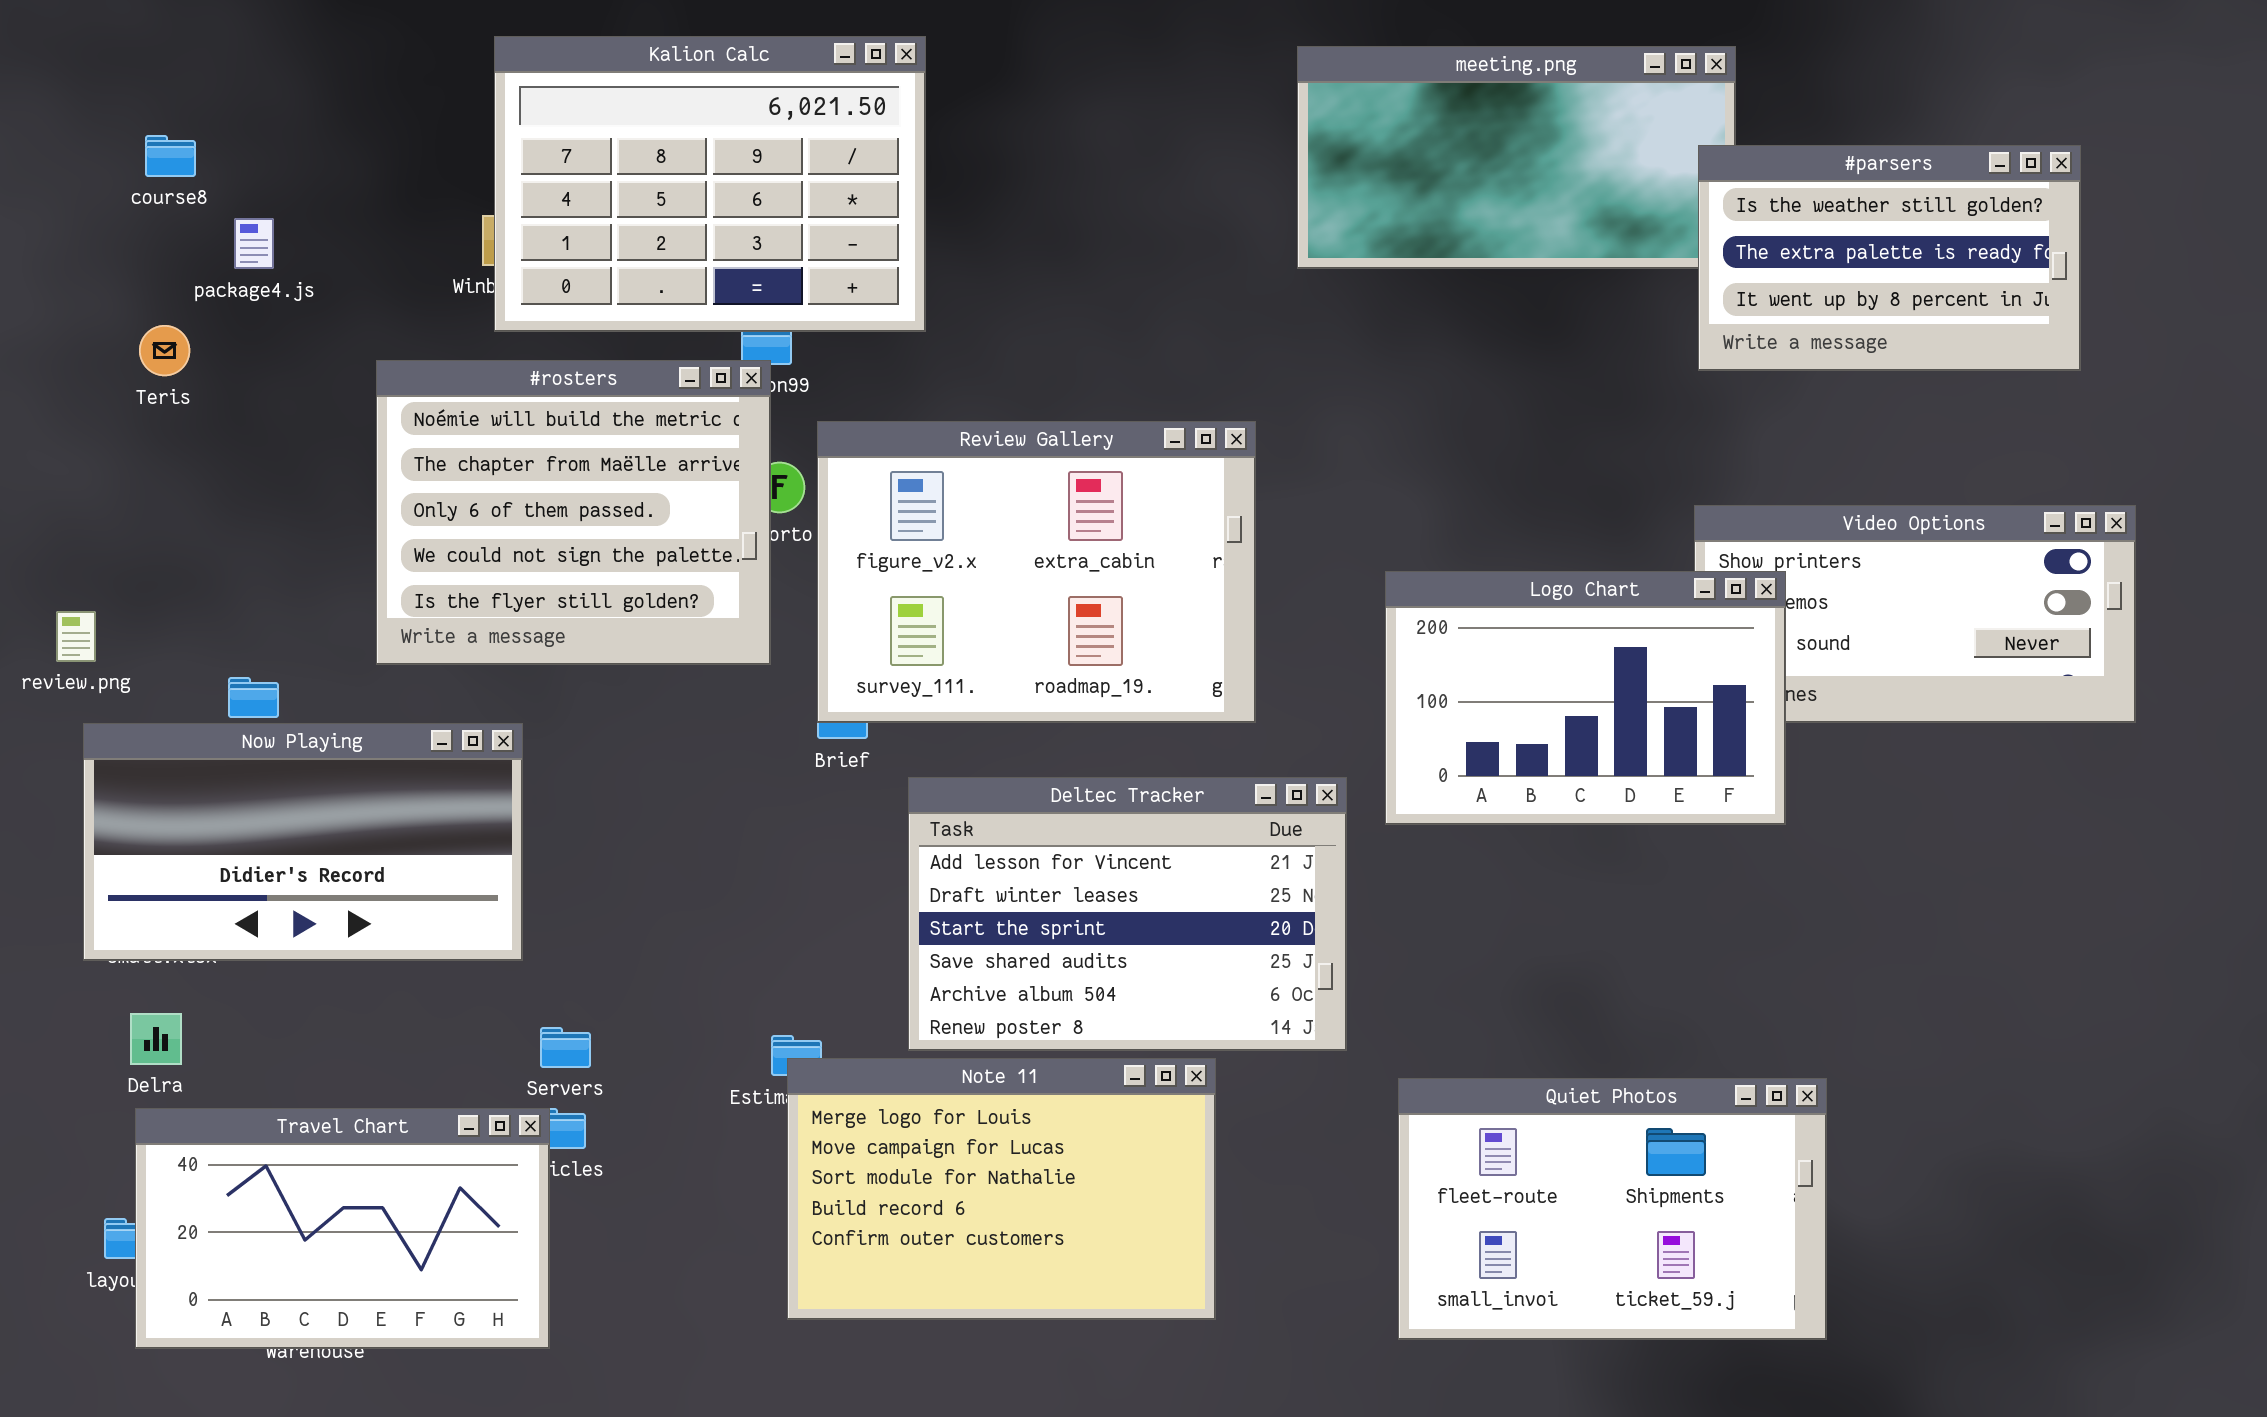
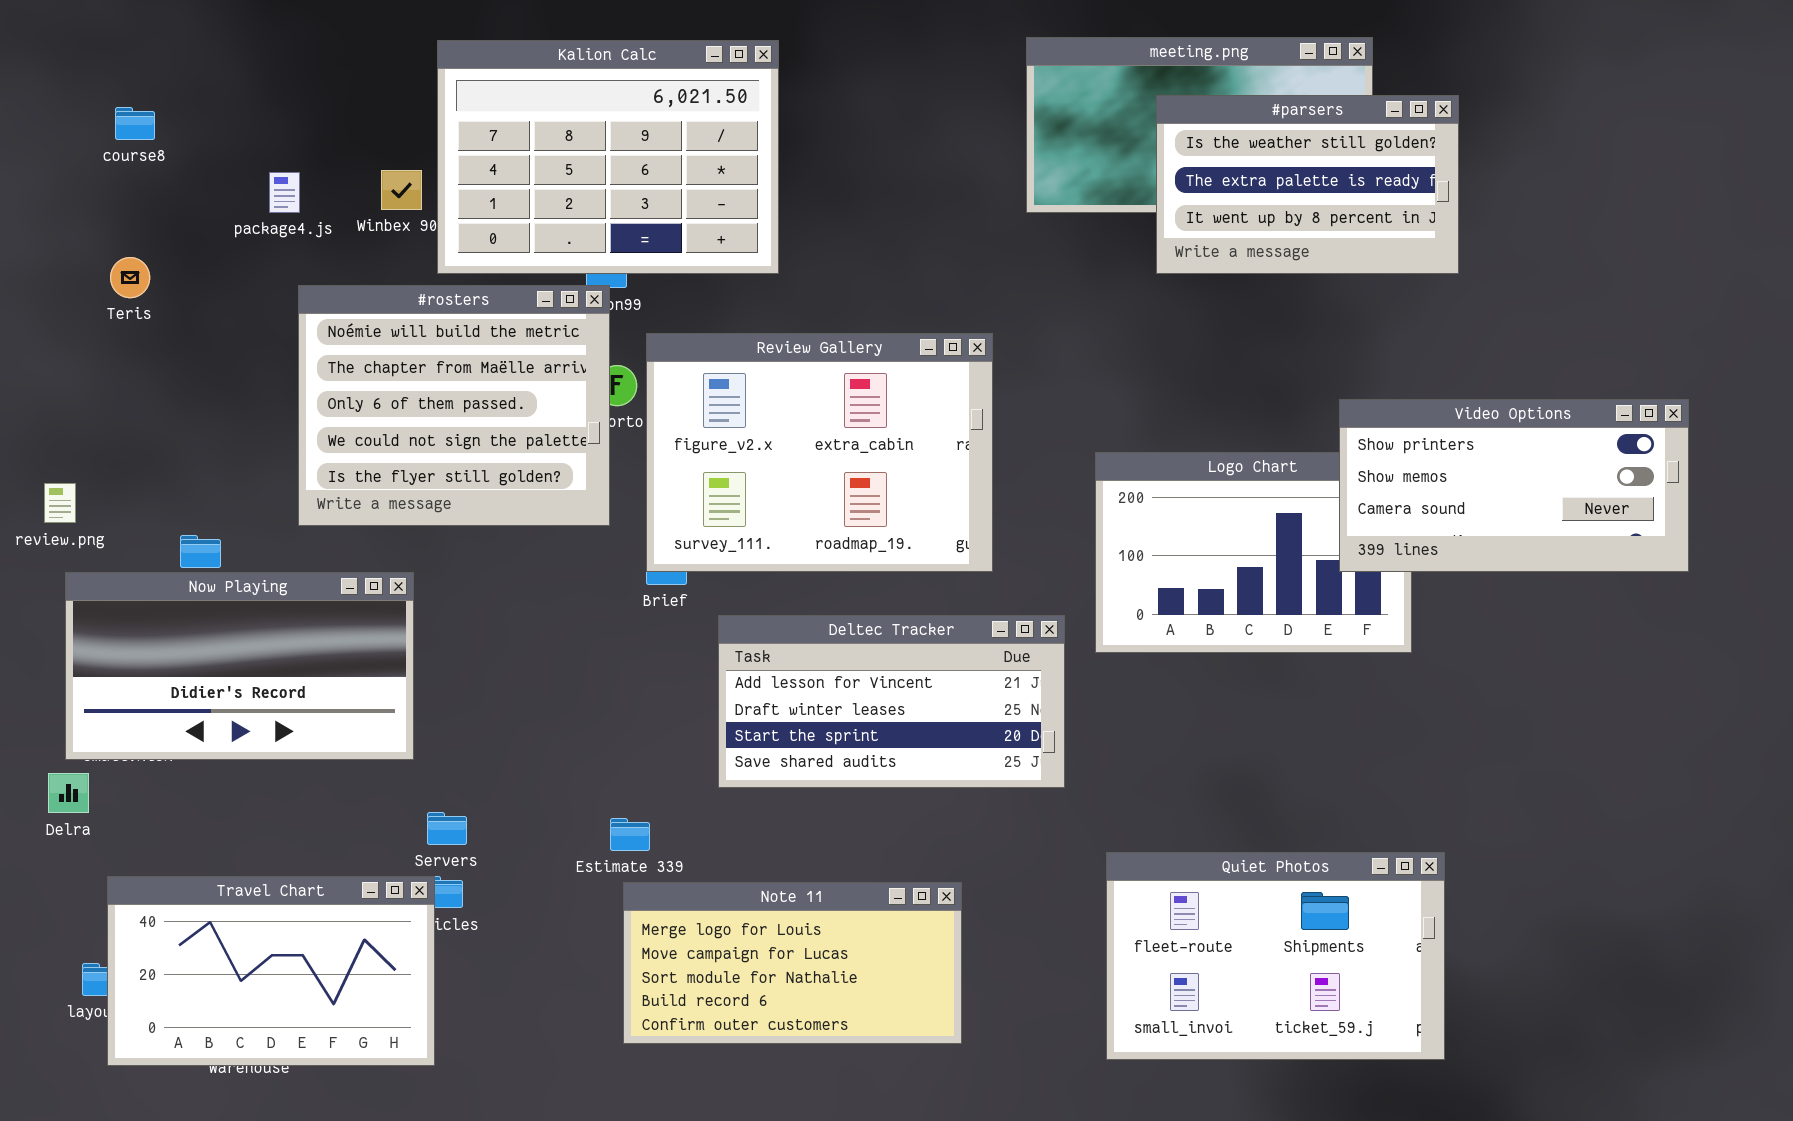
Kalion Calc: [494,36,926,332] -> [437,40,779,274], moved
#parsers: [1698,145,2081,371] -> [1156,95,1459,274], moved
package4.js: [234,218,274,269] -> [269,172,300,213], moved
Video Options: [1694,505,2136,723] -> [1339,399,1689,572], raised
Deltec Tracker: [908,777,1347,1051] -> [718,615,1065,788], resized
Delra: [130,1013,182,1065] -> [48,773,89,813], moved
Note 11: [787,1058,1216,1320] -> [623,882,962,1044], resized

